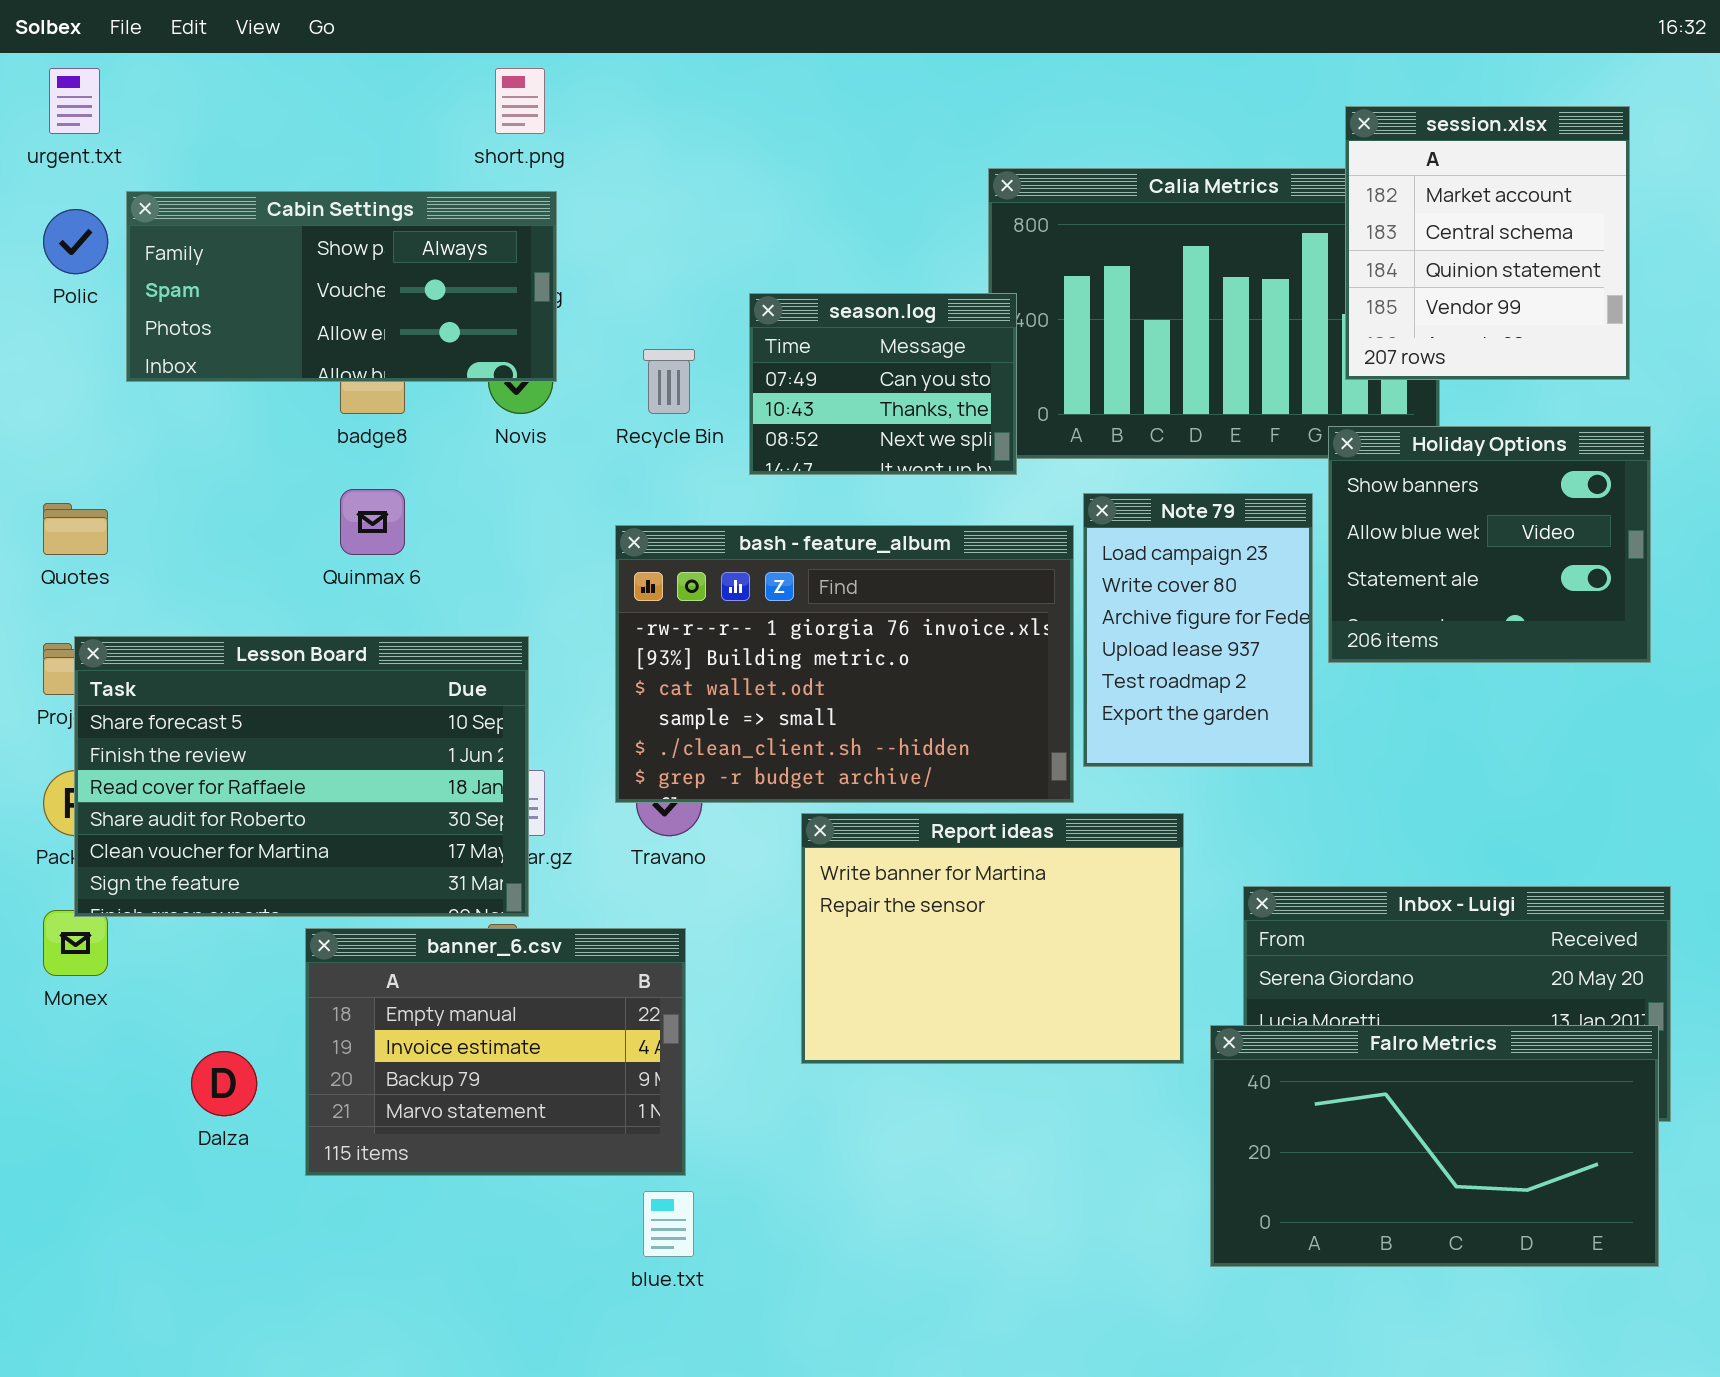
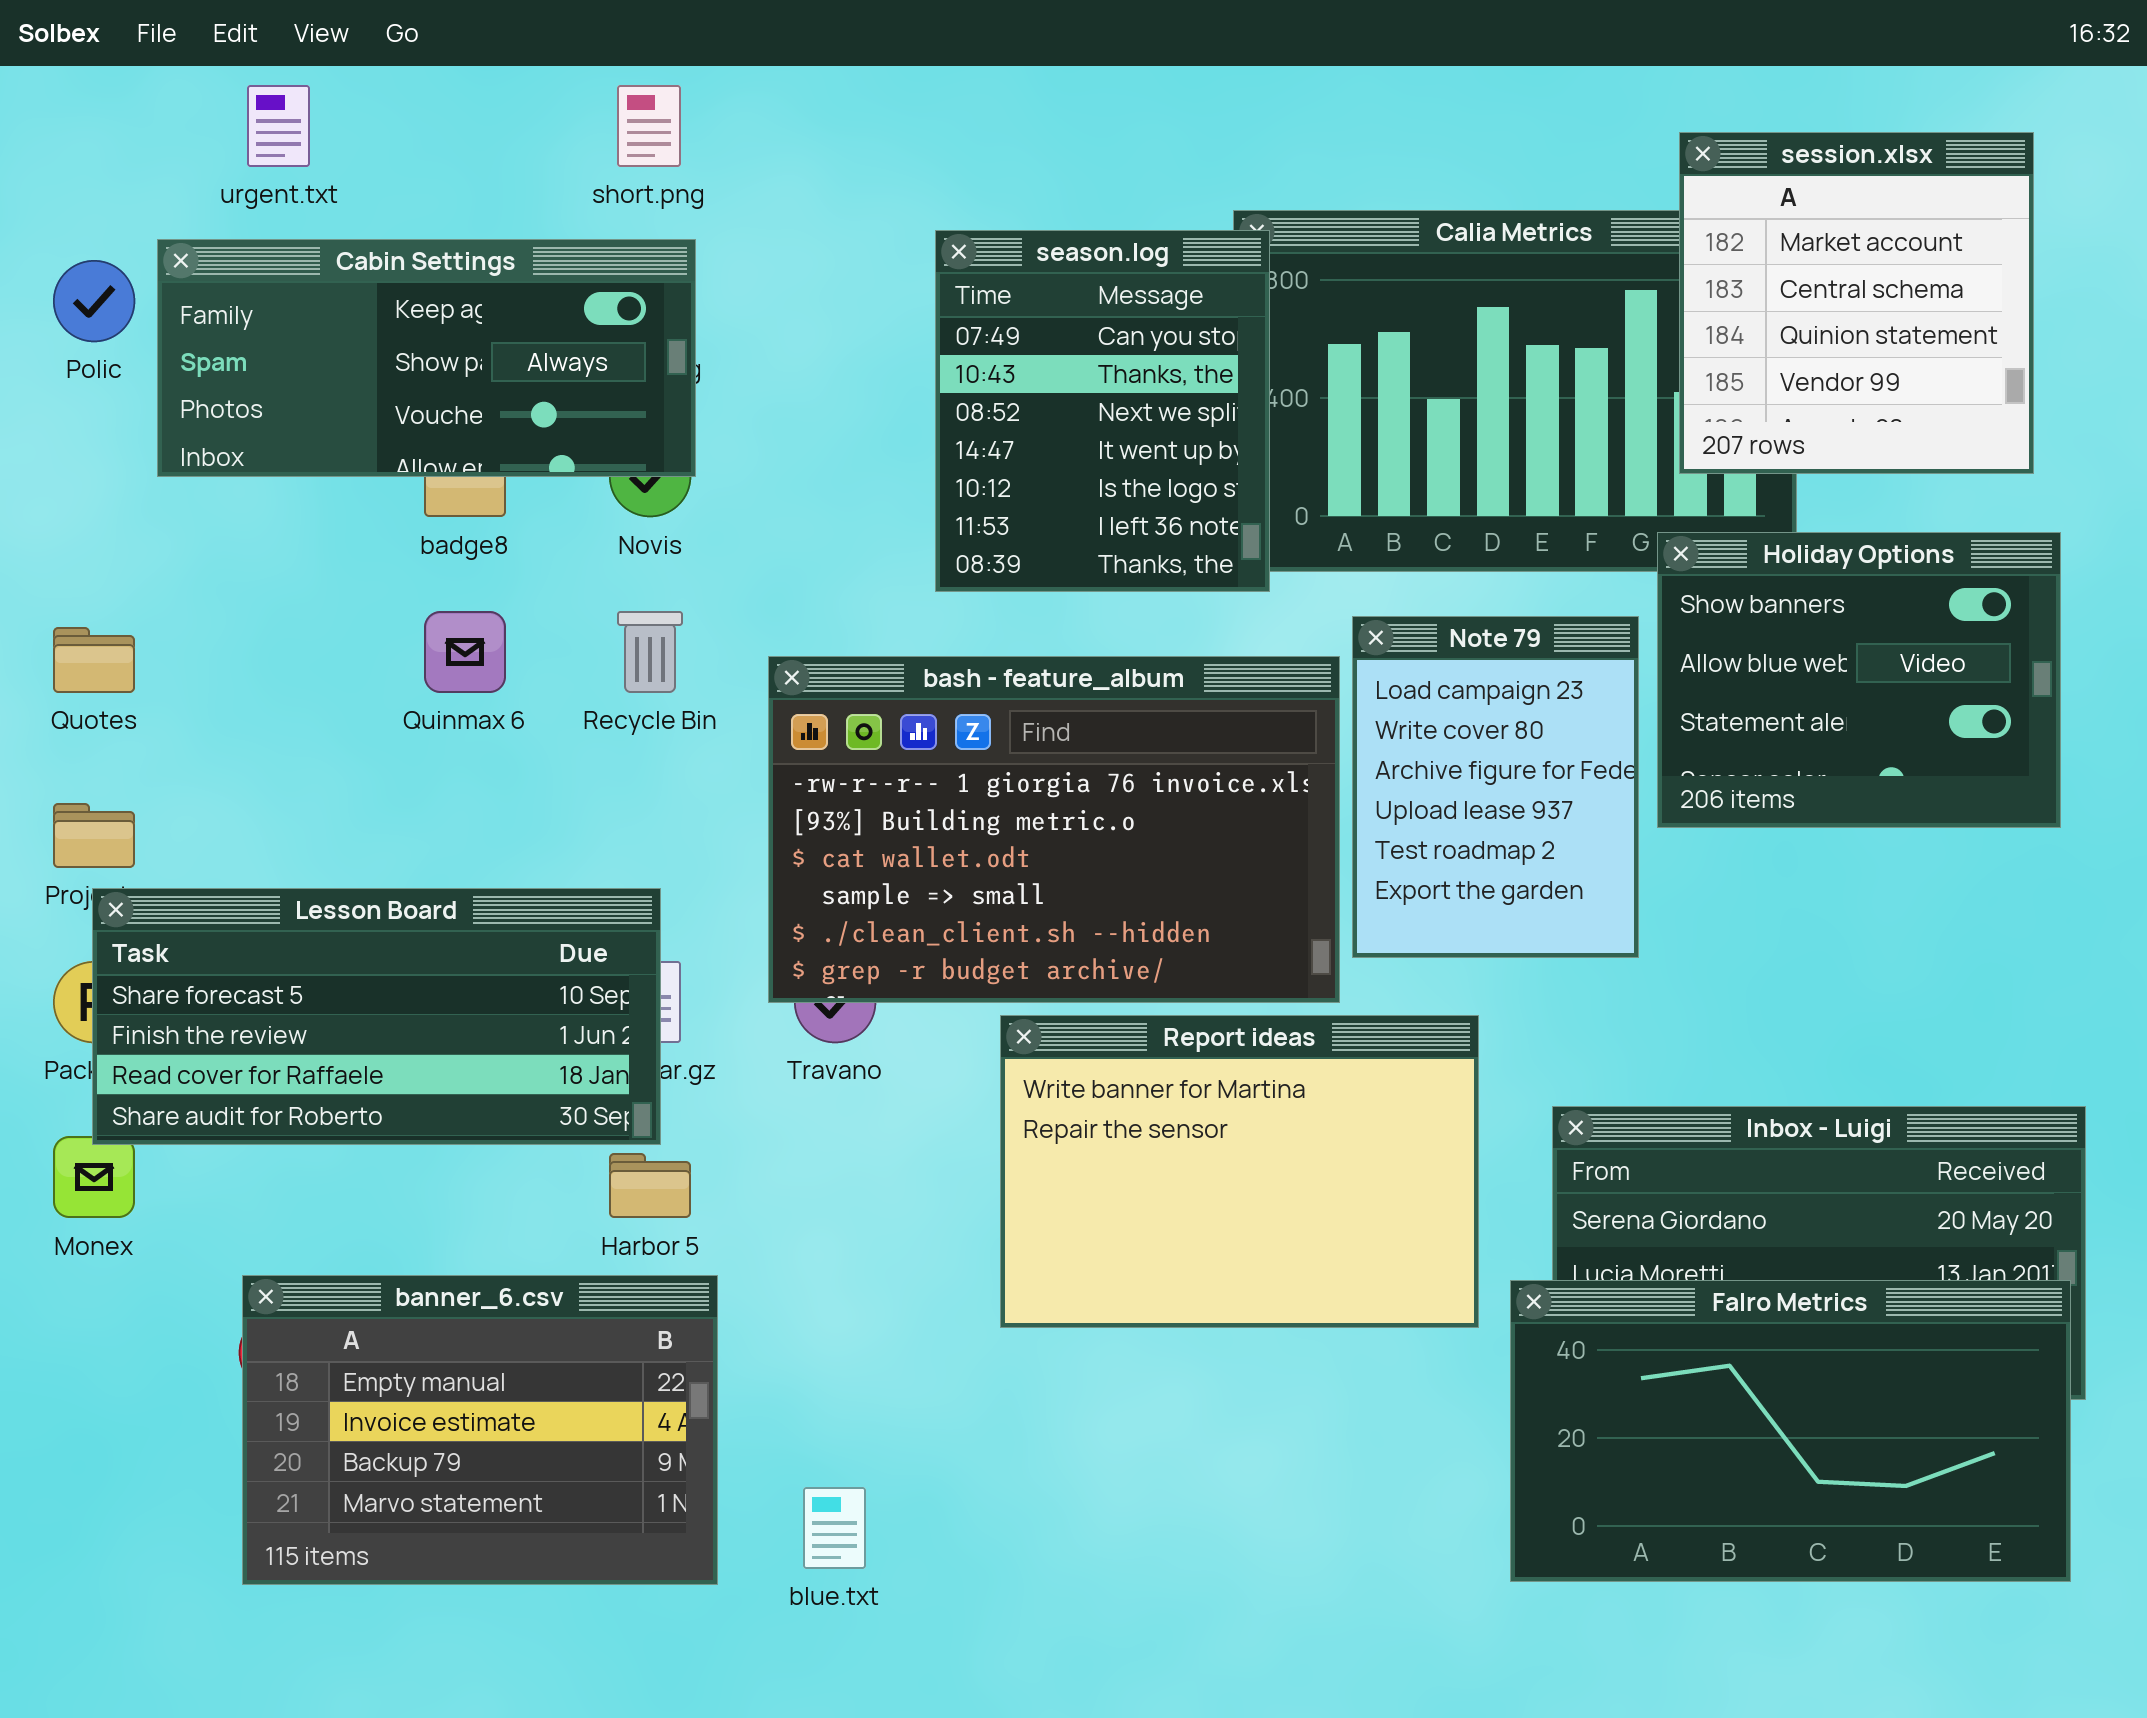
urgent.txt: [49,68,100,134] -> [247,85,310,167], moved
Cabin Settings: [126,191,557,382] -> [157,239,696,477], scrolled up 1 row
season.log: [749,293,1017,475] -> [935,230,1270,592], resized
Recycle Bin: [643,349,695,414] -> [617,611,683,693], moved
Lesson Board: [74,636,529,917] -> [92,888,661,1145], resized
banner_6.csv: [305,928,686,1176] -> [242,1275,718,1585], moved

